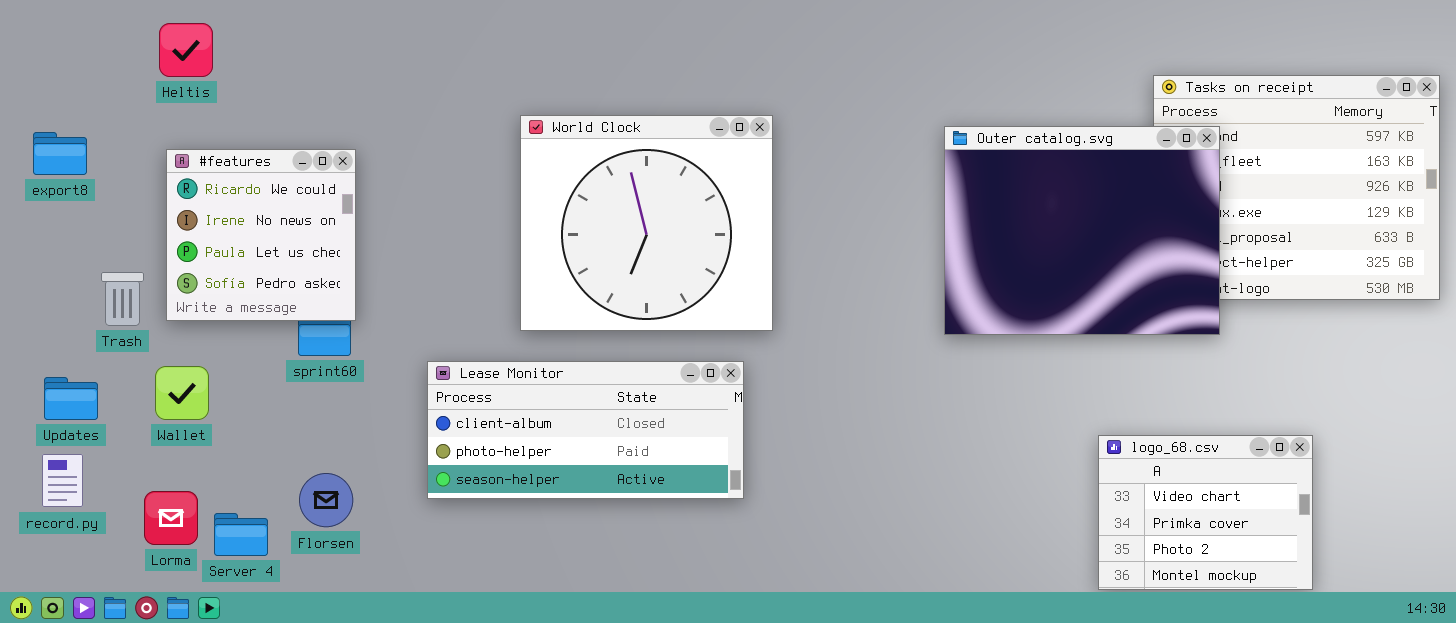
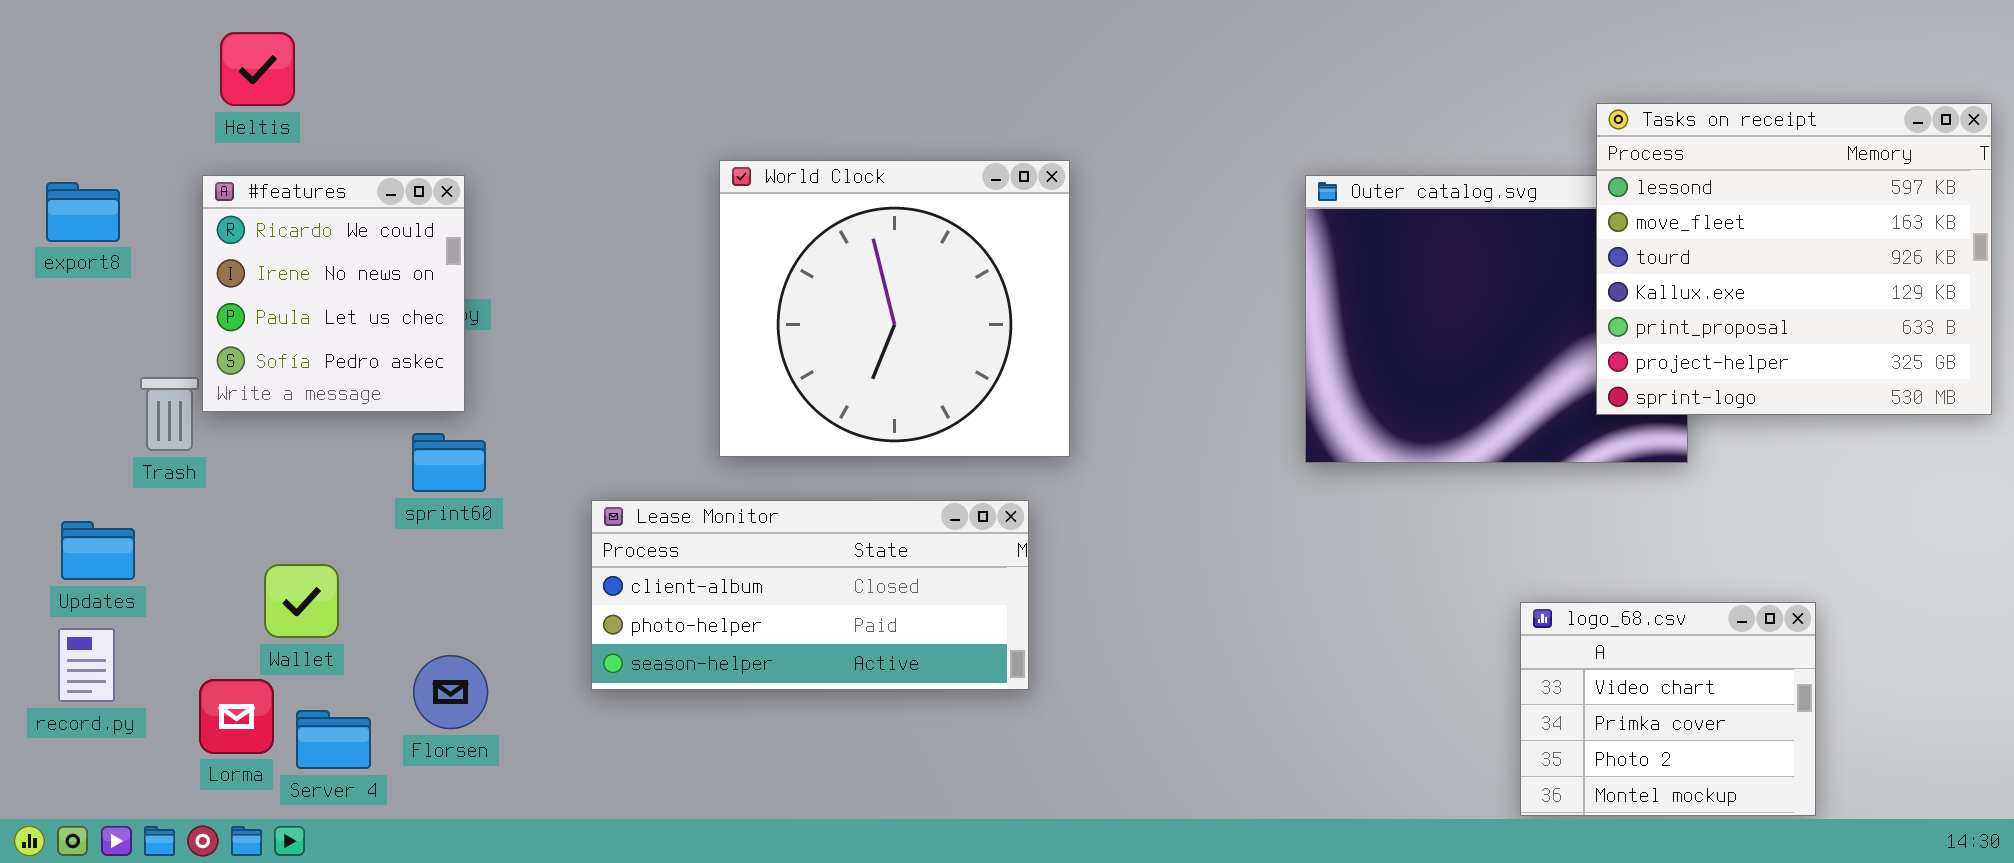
Tasks on receipt: [1153,75,1440,300] -> [1596,103,1992,415], raised
#features: [166,149,356,321] -> [202,175,465,412], moved
Wallet: [155,366,209,420] -> [264,564,339,638], moved

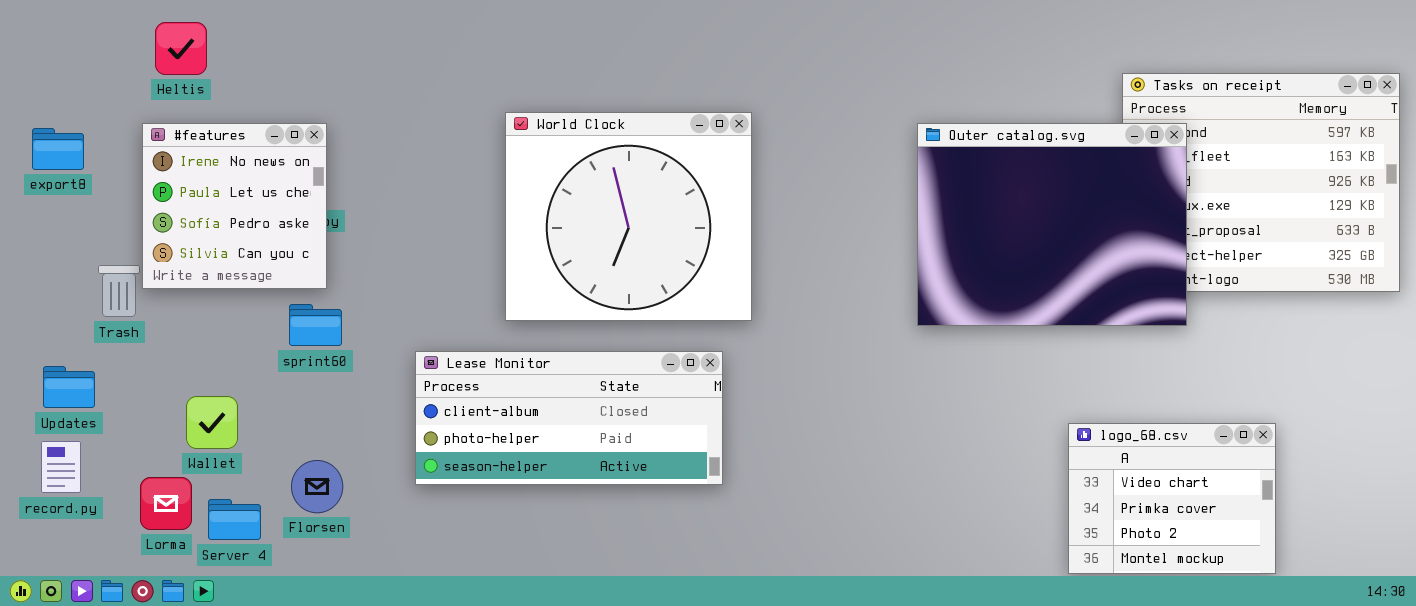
#features: [202,175,465,412] -> [142,123,327,289], scrolled down 1 row
Outer catalog.svg: [1305,175,1688,463] -> [917,123,1187,326], raised

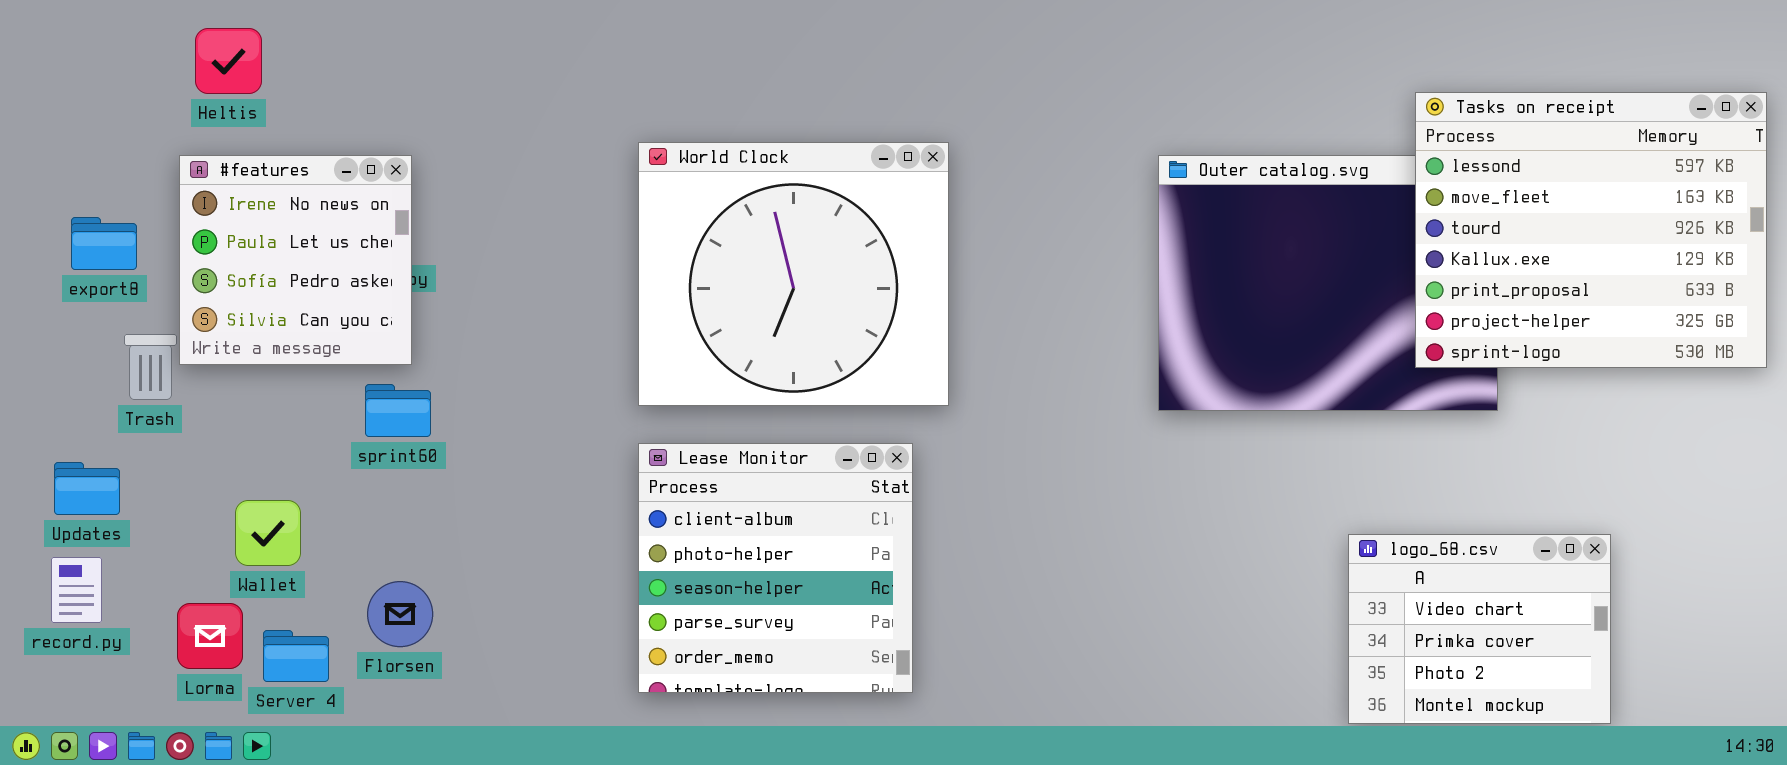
Tasks on receipt: [1122,73,1400,292] -> [1415,92,1767,368], raised
export8: [32,128,84,170] -> [71,217,137,270], moved
Lease Monitor: [415,351,723,485] -> [638,443,913,693], resized

